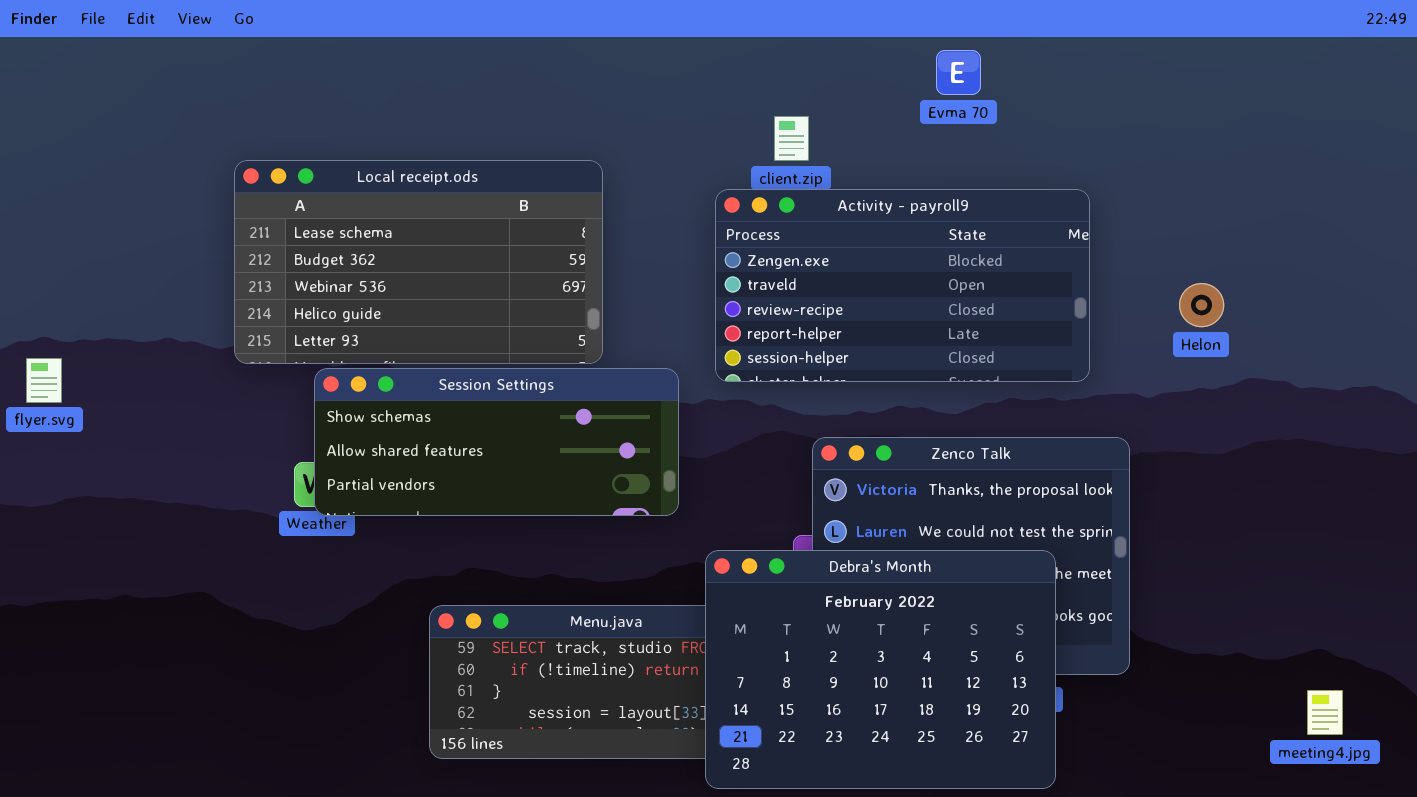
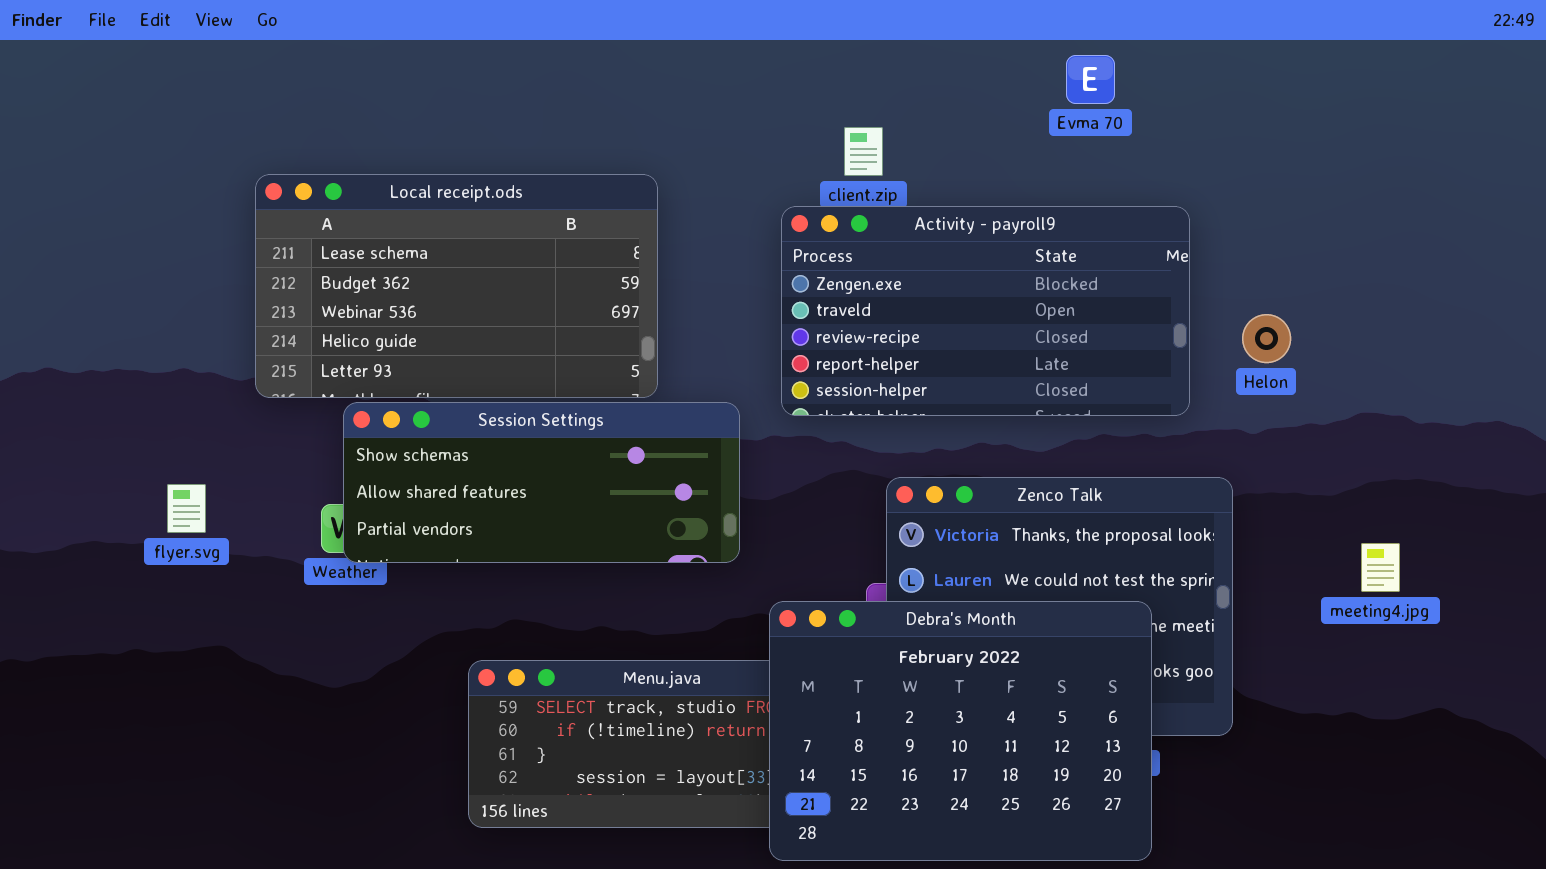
Evma 70: [936,50,981,95] -> [1066,55,1115,104], moved
Helon: [1179,283,1224,327] -> [1242,314,1291,363], moved
flyer.svg: [26,358,62,403] -> [167,484,206,533], moved
meeting4.jpg: [1307,690,1343,735] -> [1361,543,1400,592], moved

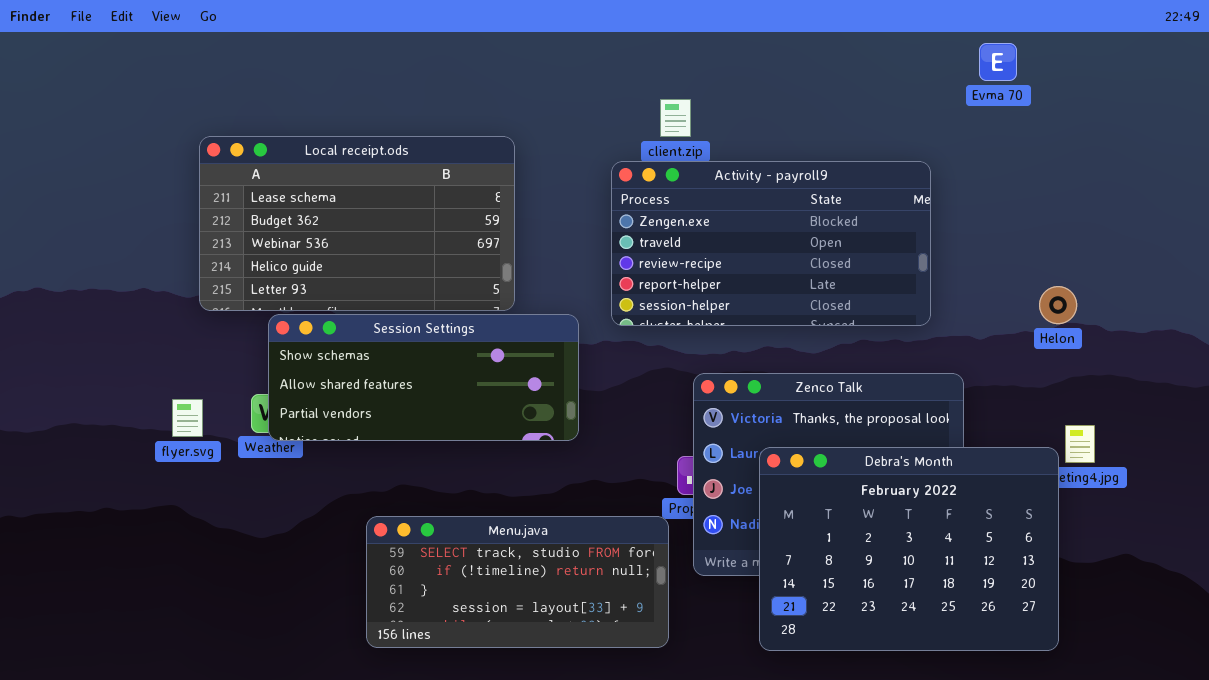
Evma 70: [1066,55,1115,104] -> [979,43,1017,81], moved
Helon: [1242,314,1291,363] -> [1039,286,1077,324], moved
flyer.svg: [167,484,206,533] -> [172,399,203,437], moved
Debra's Month: [769,601,1152,861] -> [759,447,1059,651], moved

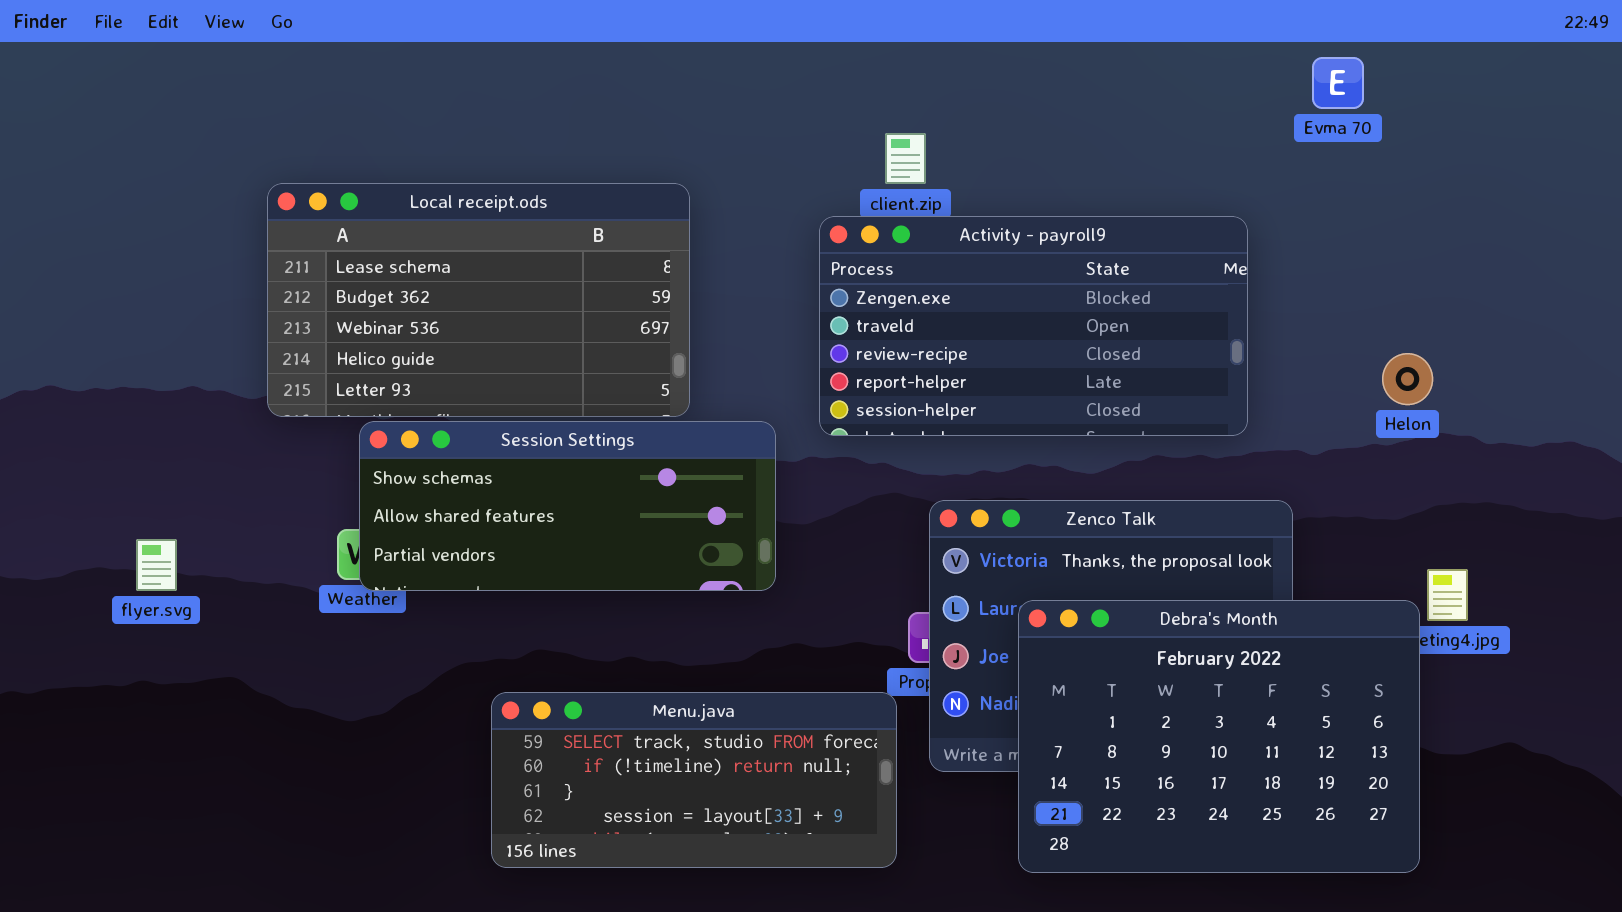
Helon: [1039,286,1077,324] -> [1382,353,1433,405], moved
flyer.svg: [172,399,203,437] -> [136,539,177,591], moved

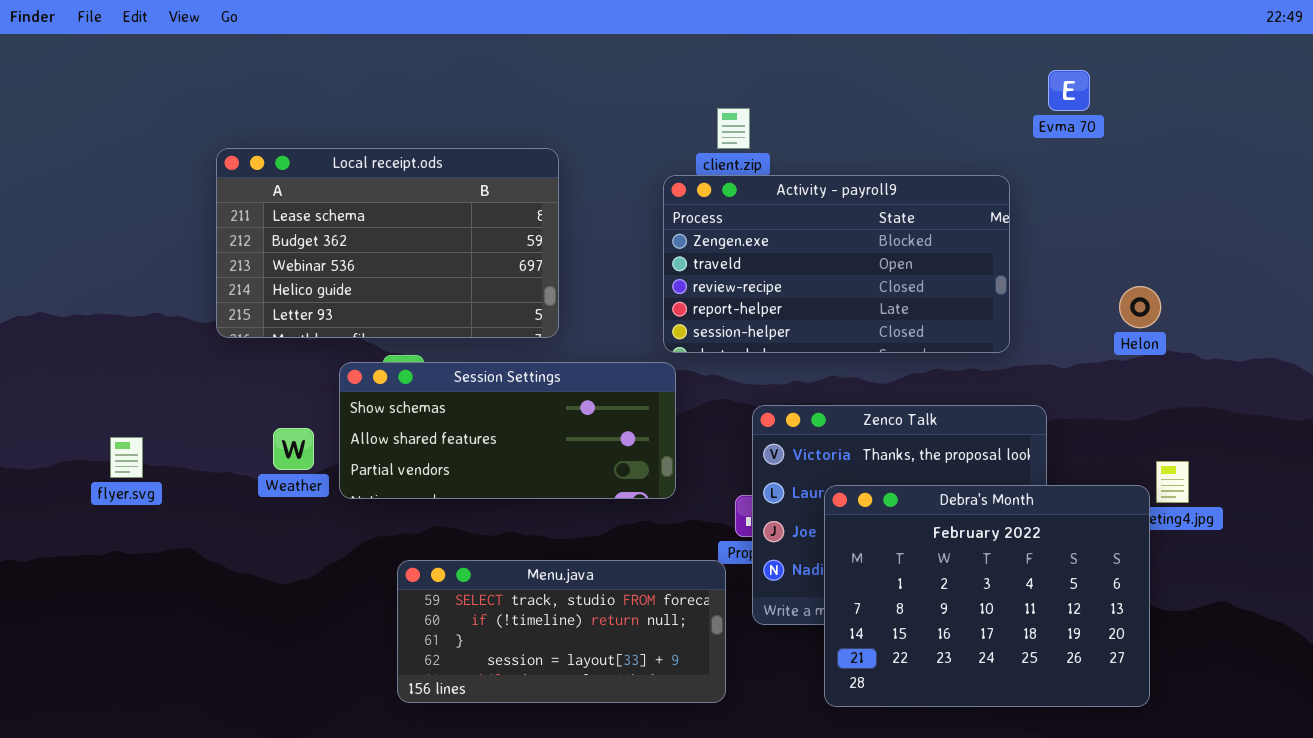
Evma 70: [1312,57,1364,109] -> [1048,70,1090,111], moved
Session Settings: [359,421,776,591] -> [339,362,676,499], moved

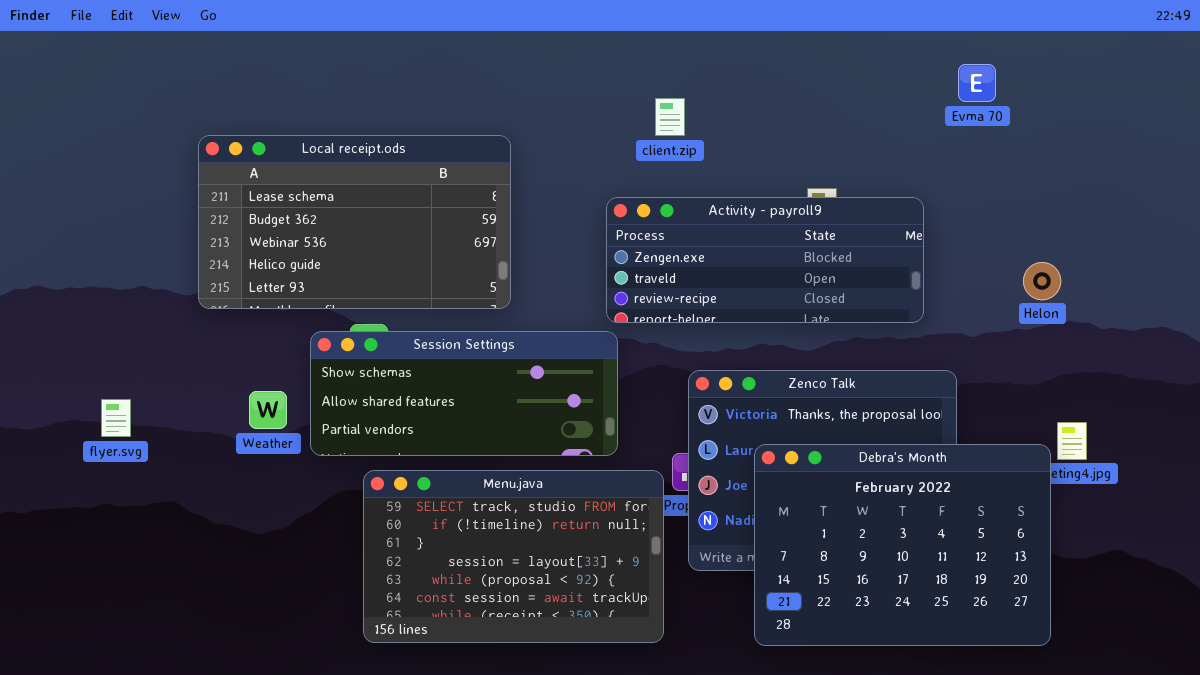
Activity - payroll9: [663,175,1010,353] -> [606,197,924,323], resized
Menu.java: [397,560,726,703] -> [363,470,664,643], resized

